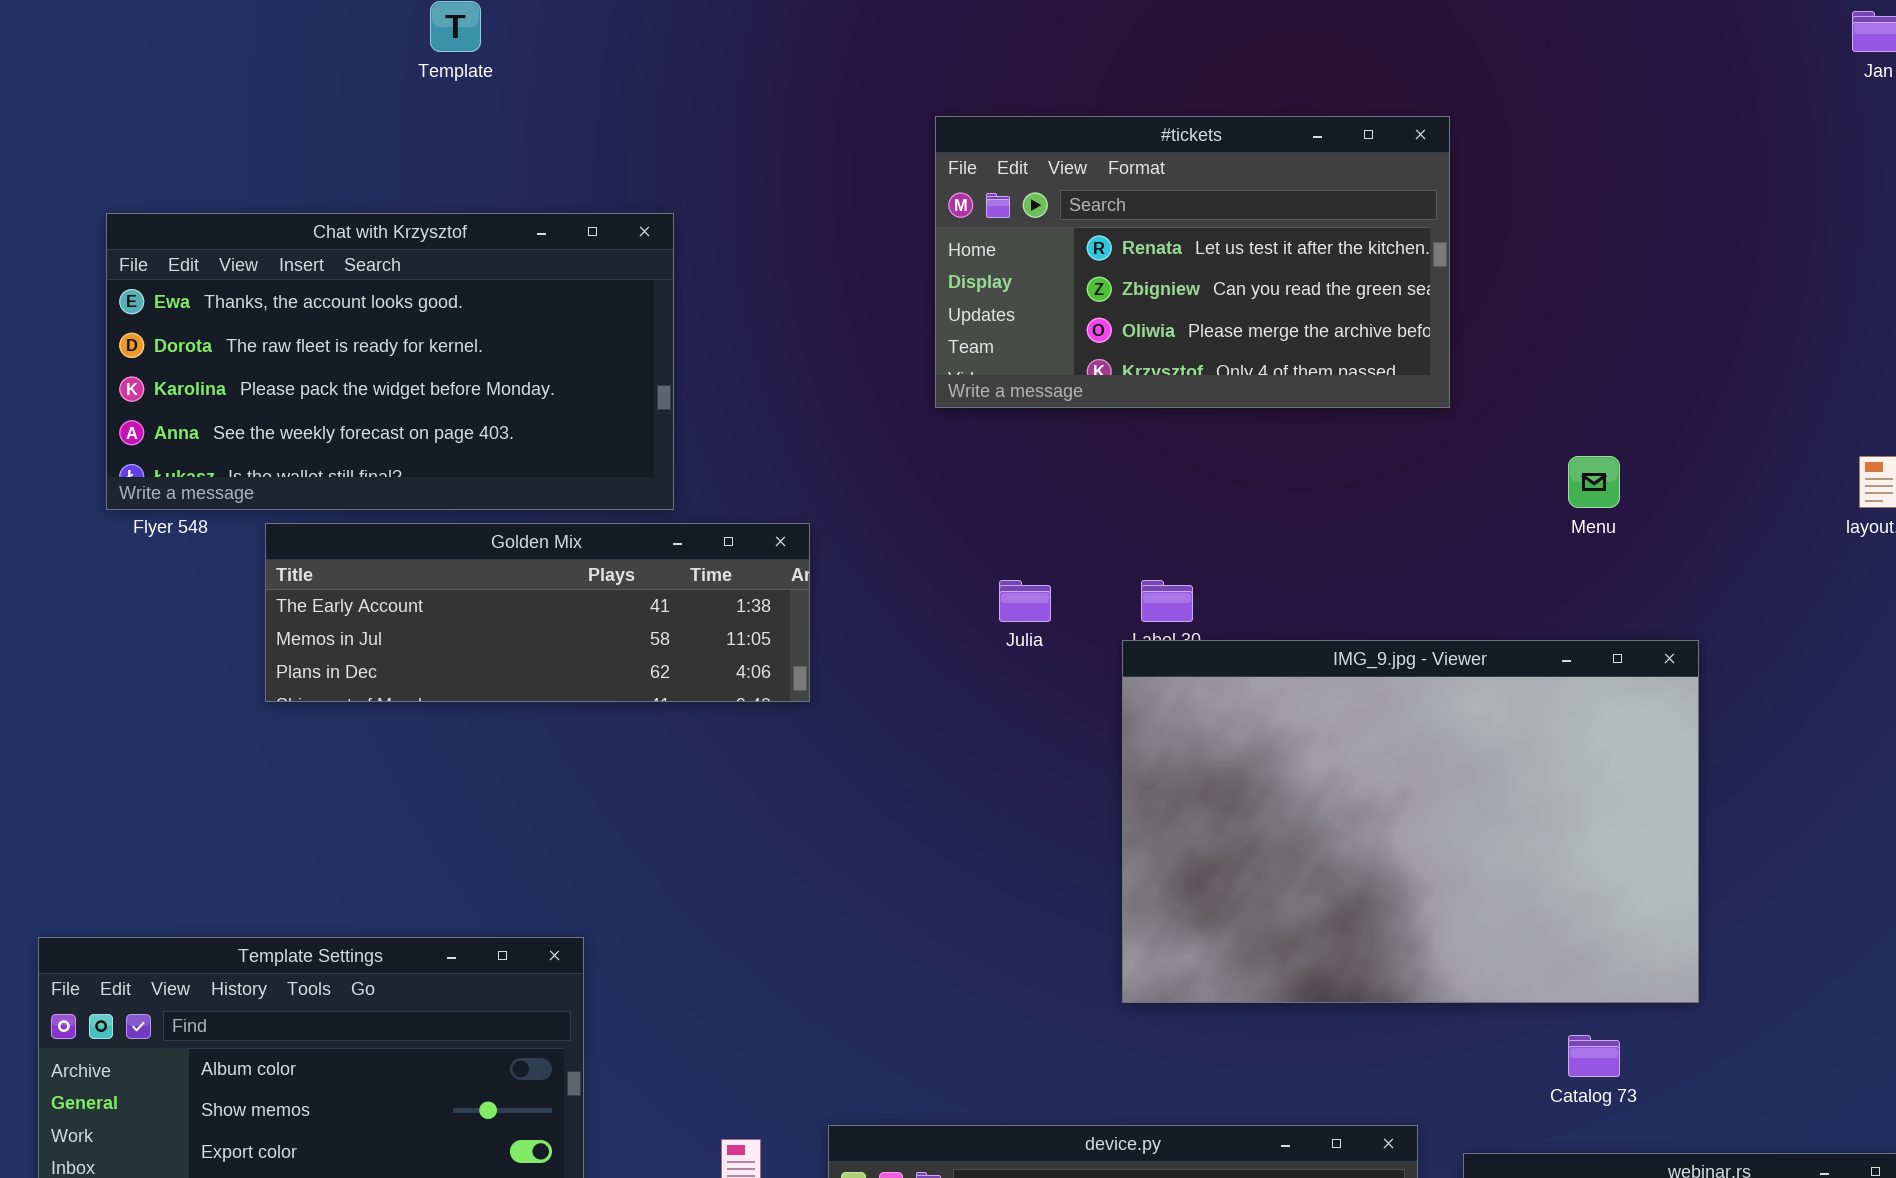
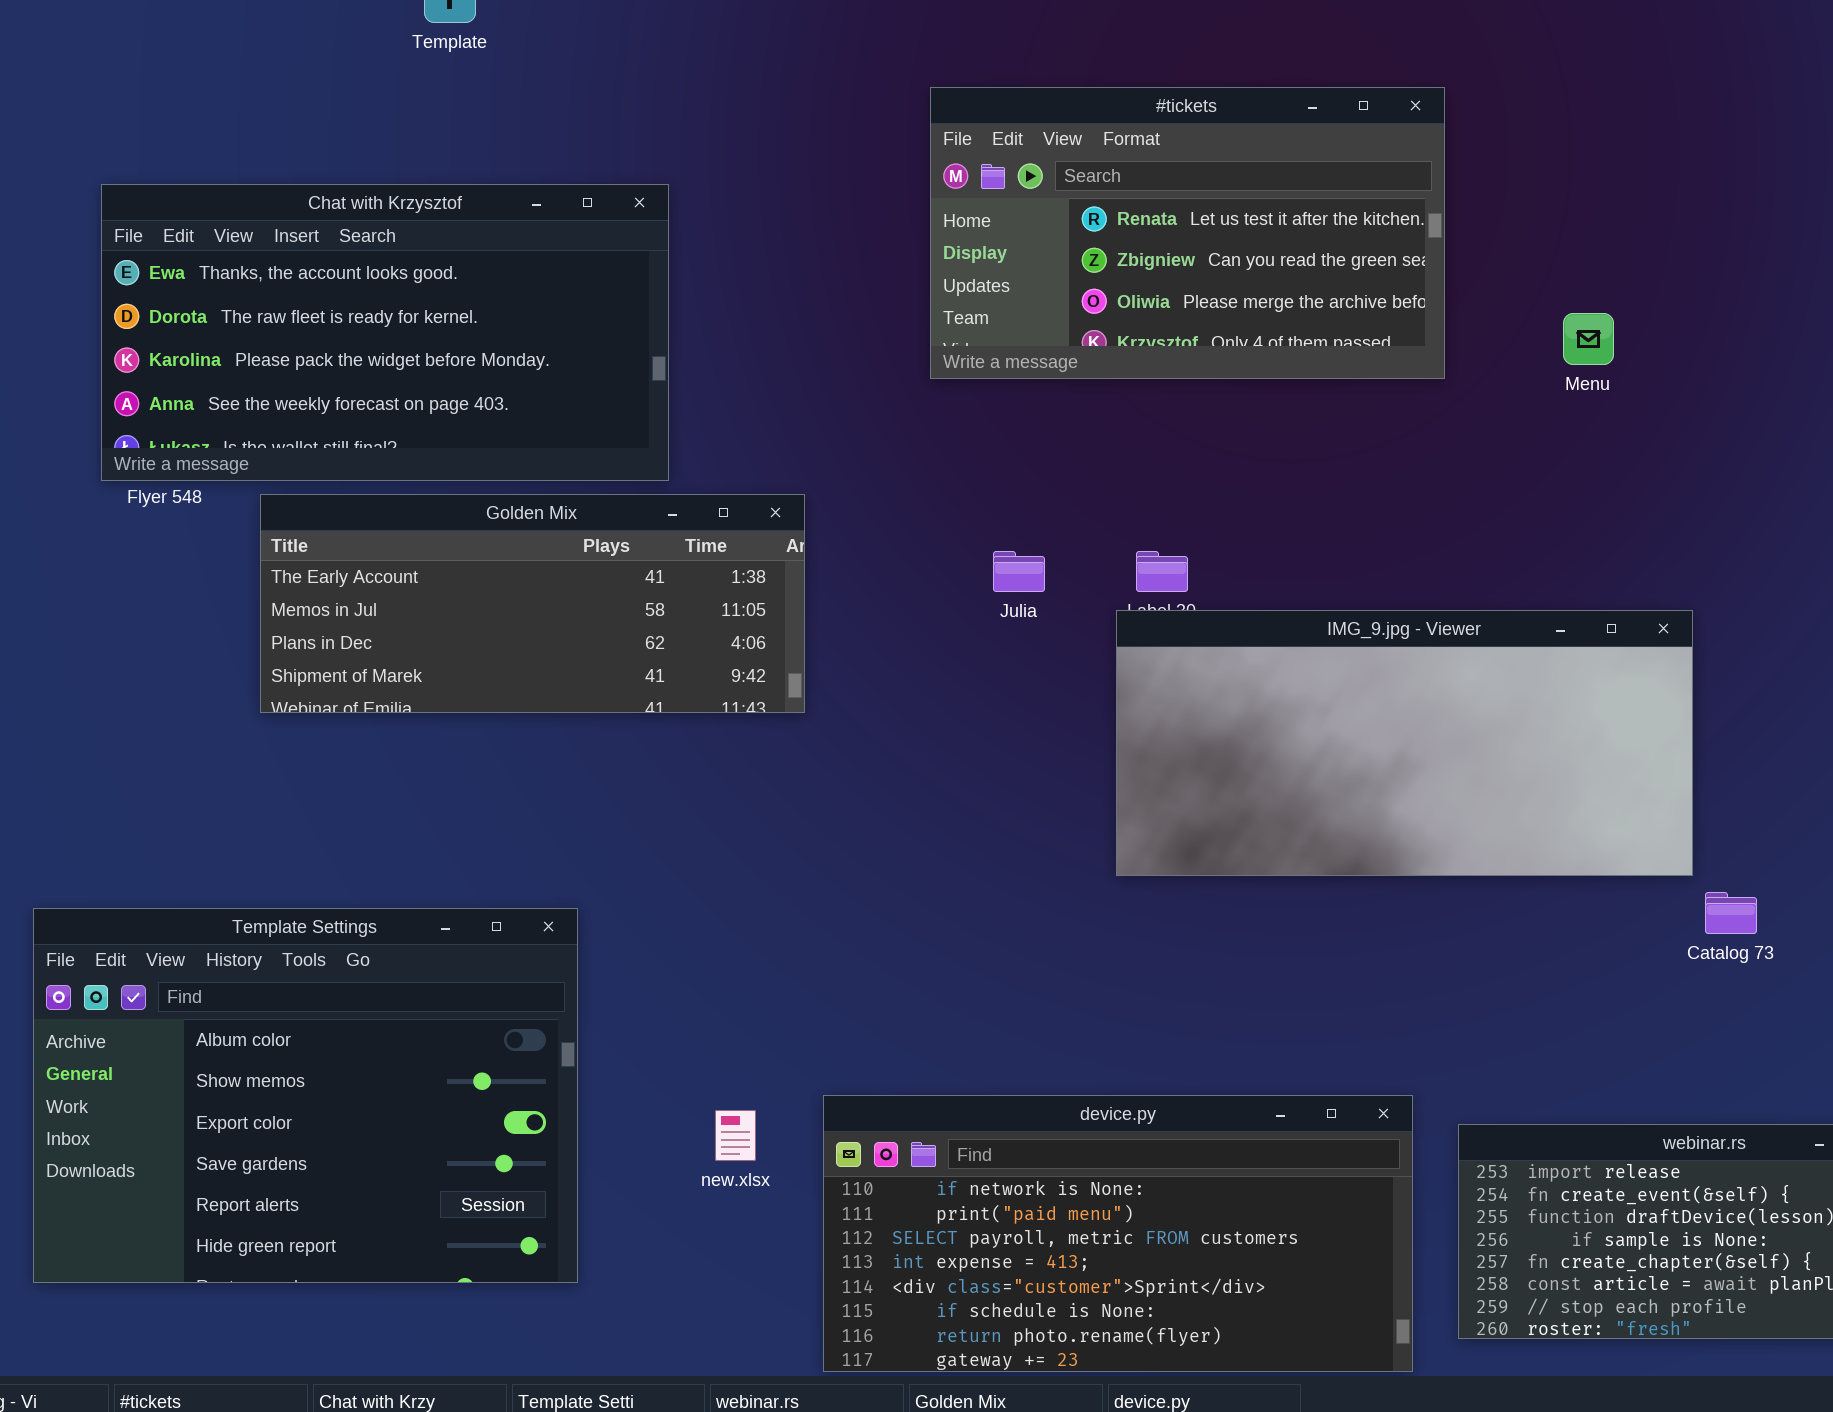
Menu: [1568,456,1620,508] -> [1563,313,1614,365], moved
Golden Mix: [265,523,810,702] -> [260,494,805,713], resized
IMG_9.jpg - Viewer: [1122,640,1699,1003] -> [1116,610,1693,876], resized
Catalog 73: [1568,1035,1620,1077] -> [1705,892,1757,934], moved

